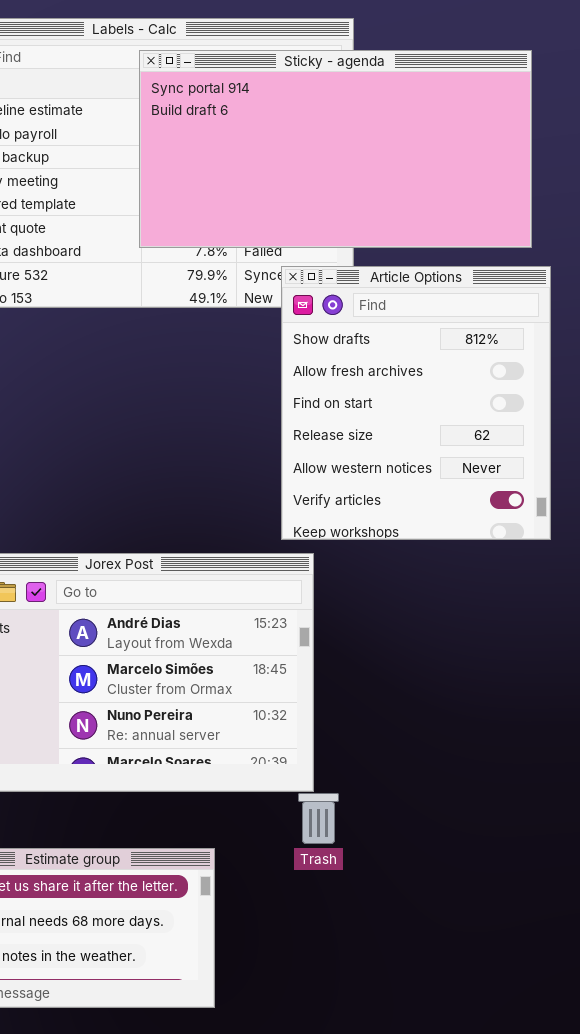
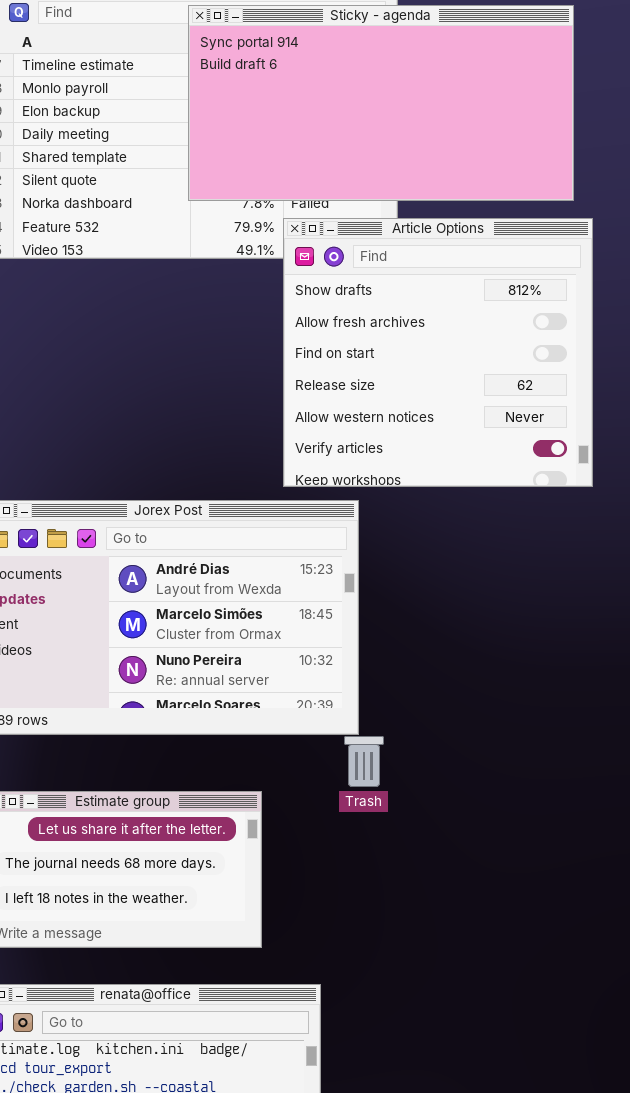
Article Options: [281,266,551,540] -> [283,218,593,487], resized

